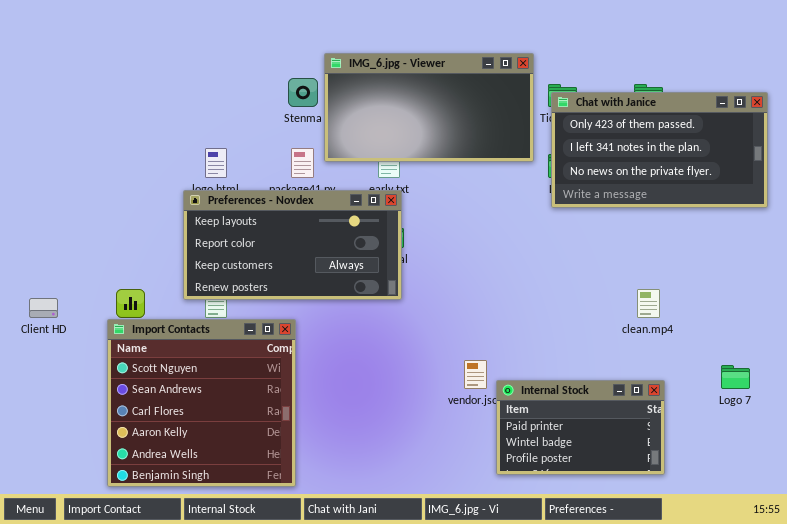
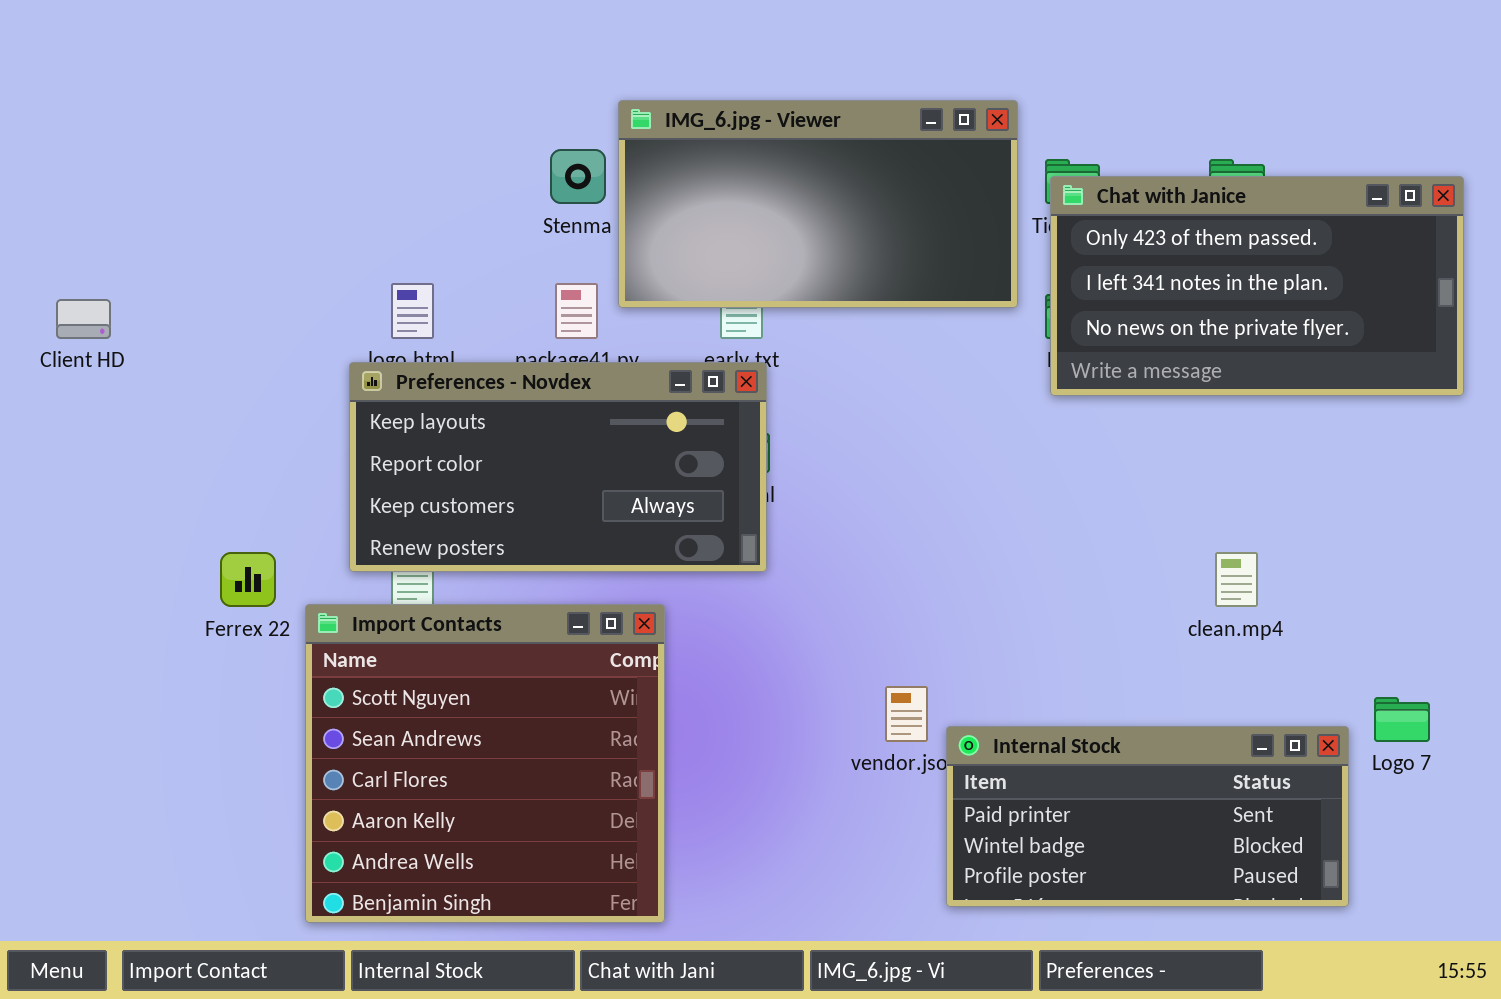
Client HD: [29,298,58,318] -> [56,299,111,339], moved
Import Contacts: [107,319,296,487] -> [305,604,665,923], moved
Internal Stock: [496,380,665,475] -> [946,726,1349,907], resized

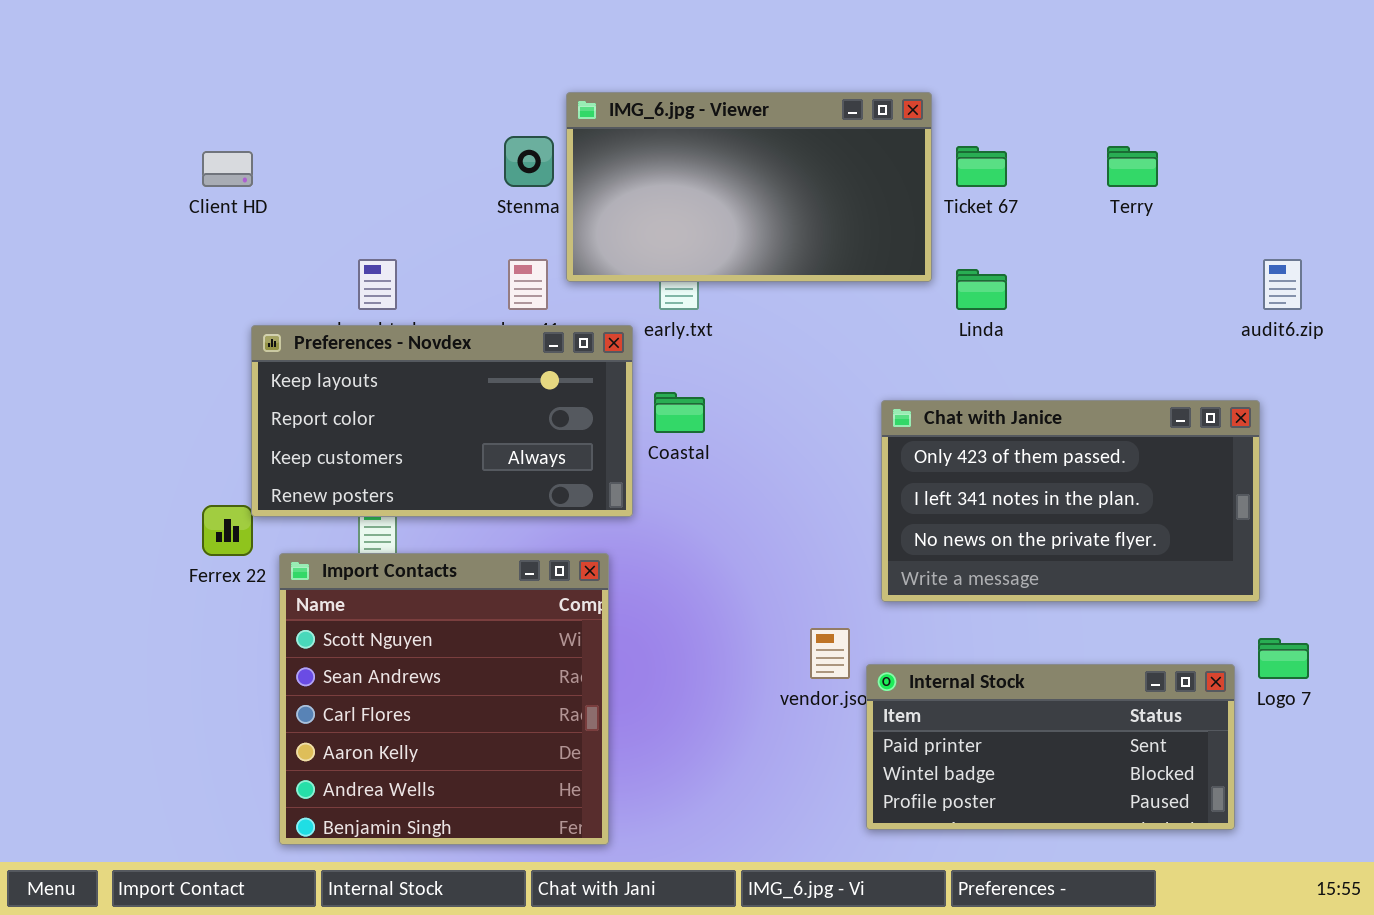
Chat with Janice: [1050,176,1464,396] -> [881,400,1260,602], moved
Client HD: [56,299,111,339] -> [202,151,253,187], moved
Preferences - Novdex: [349,362,767,572] -> [251,325,633,517], moved

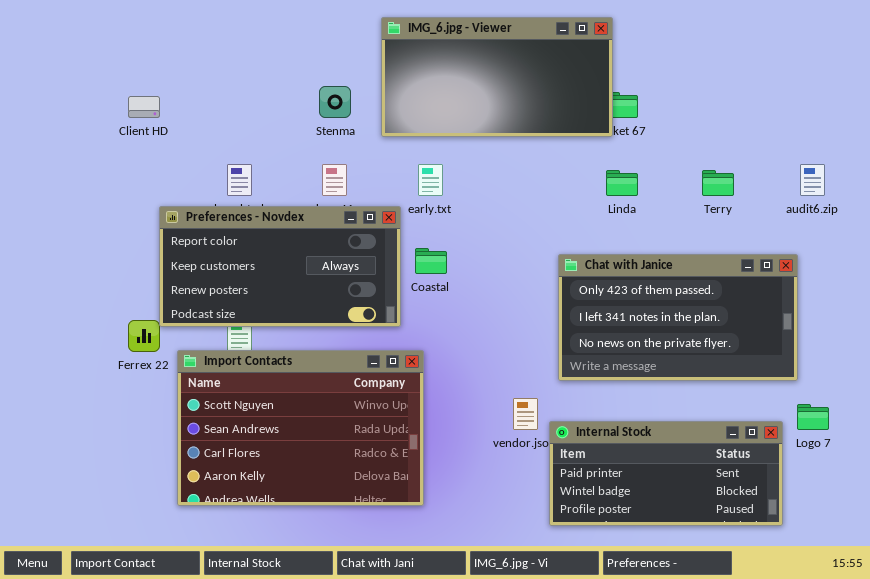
IMG_6.jpg - Viewer: [566,92,932,282] -> [381,17,613,137], moved
Terry: [1107,146,1158,187] -> [702,170,734,196], moved
Preferences - Novdex: [251,325,633,517] -> [159,206,401,327], scrolled down 1 row
Import Contacts: [279,553,609,845] -> [177,350,424,506], resized

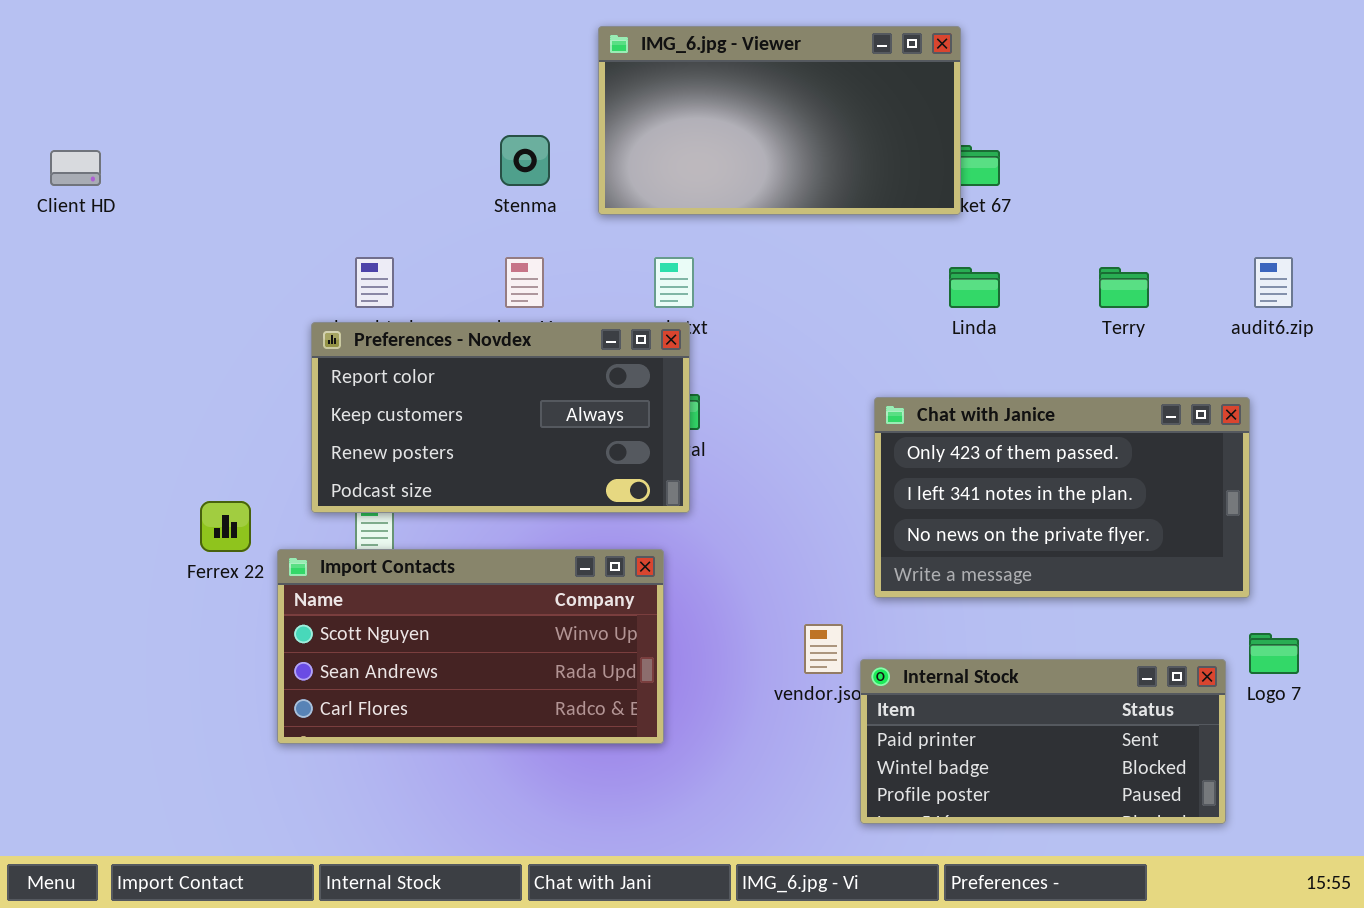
Client HD: [128,96,160,118] -> [50,150,101,186], moved
Preferences - Novdex: [159,206,401,327] -> [311,322,690,513], moved
Import Contacts: [177,350,424,506] -> [277,549,664,744], resized

